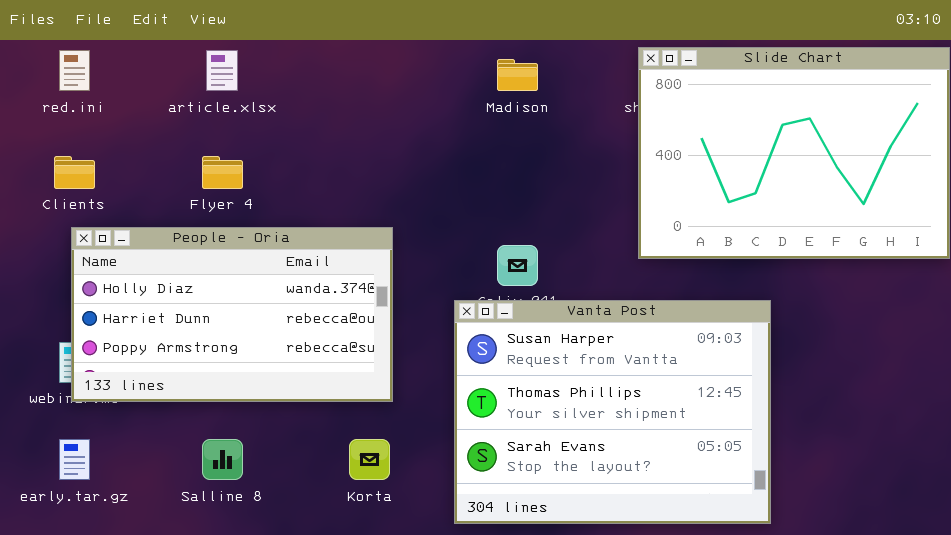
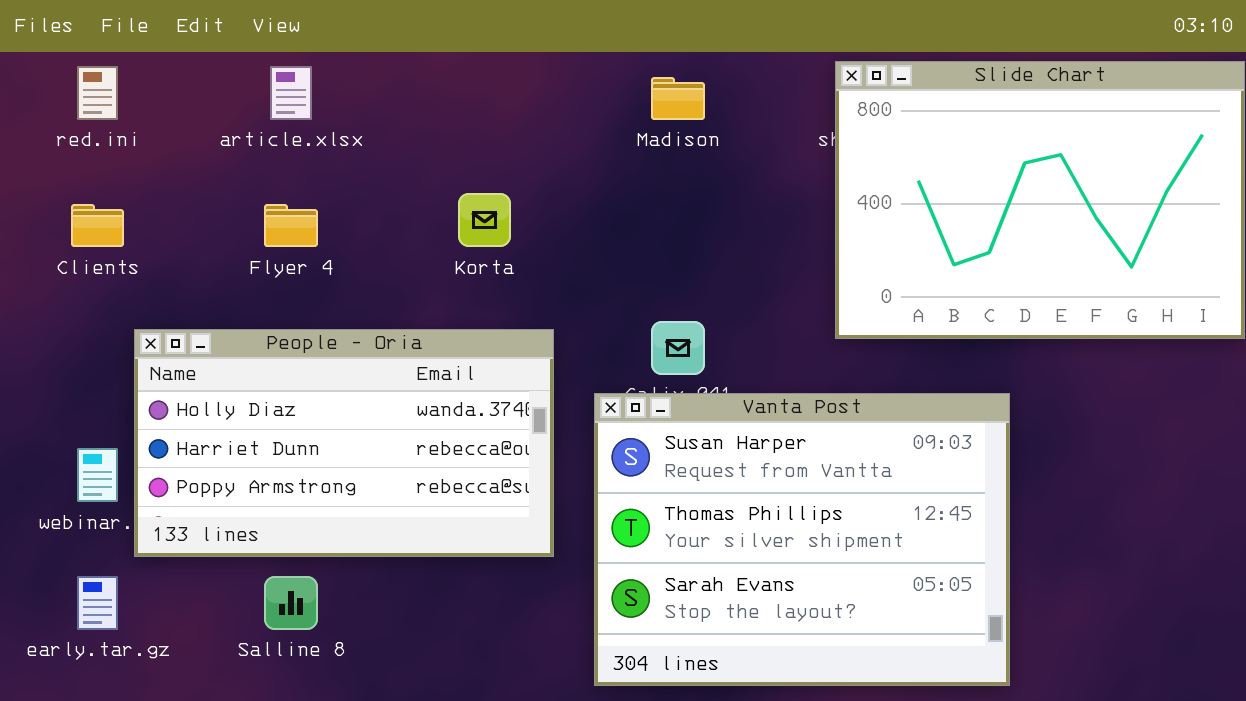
People - Oria: [71,227,393,402] -> [134,329,554,557], moved
Korta: [349,439,390,480] -> [458,193,511,247], moved

